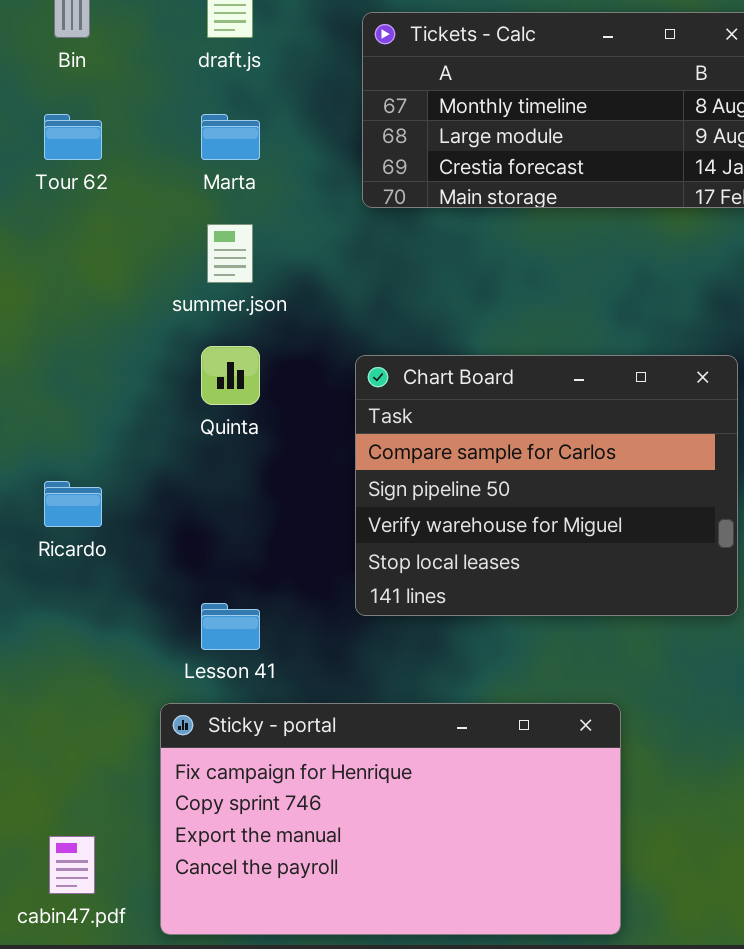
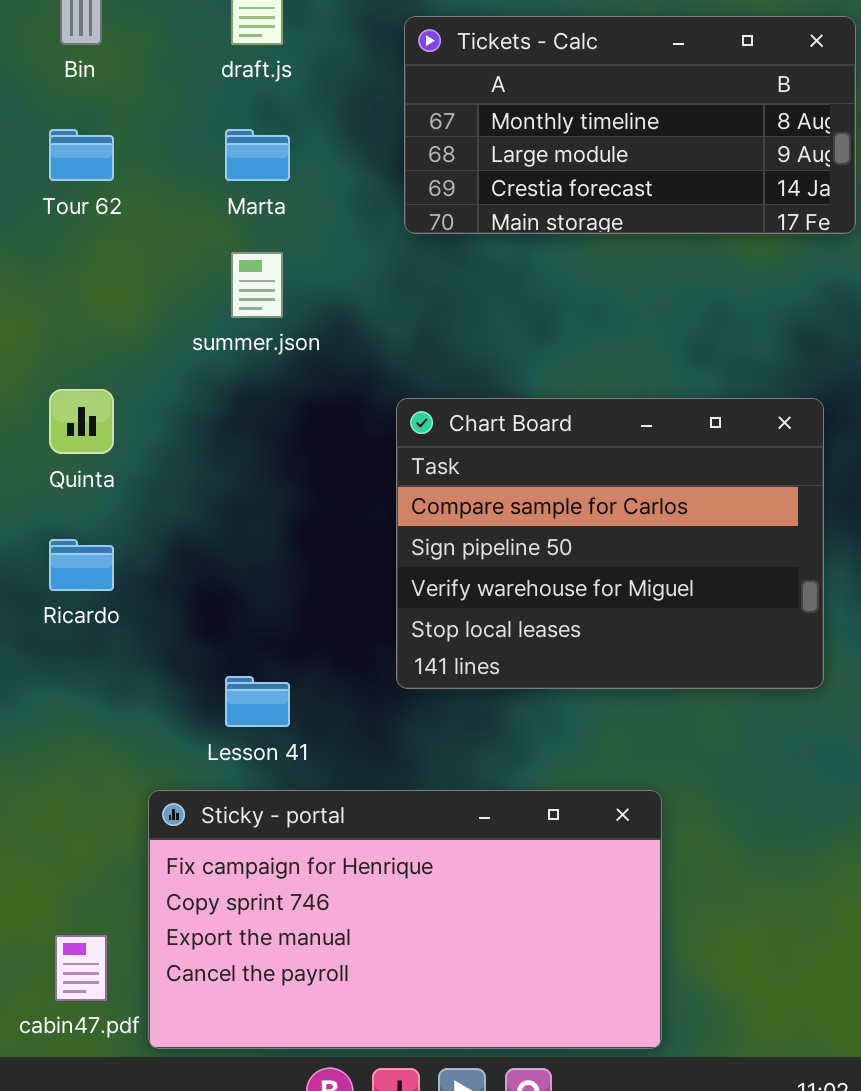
Quinta: [201,346,260,405] -> [49,389,114,454], moved
Sticky - portal: [160,703,621,935] -> [148,790,662,1049], moved

